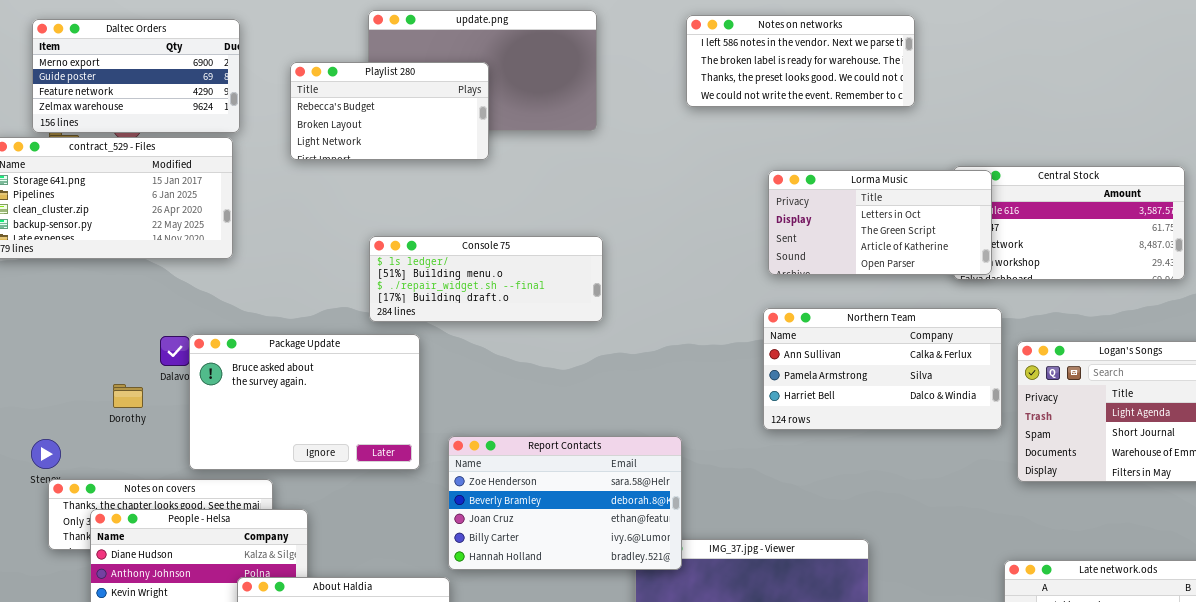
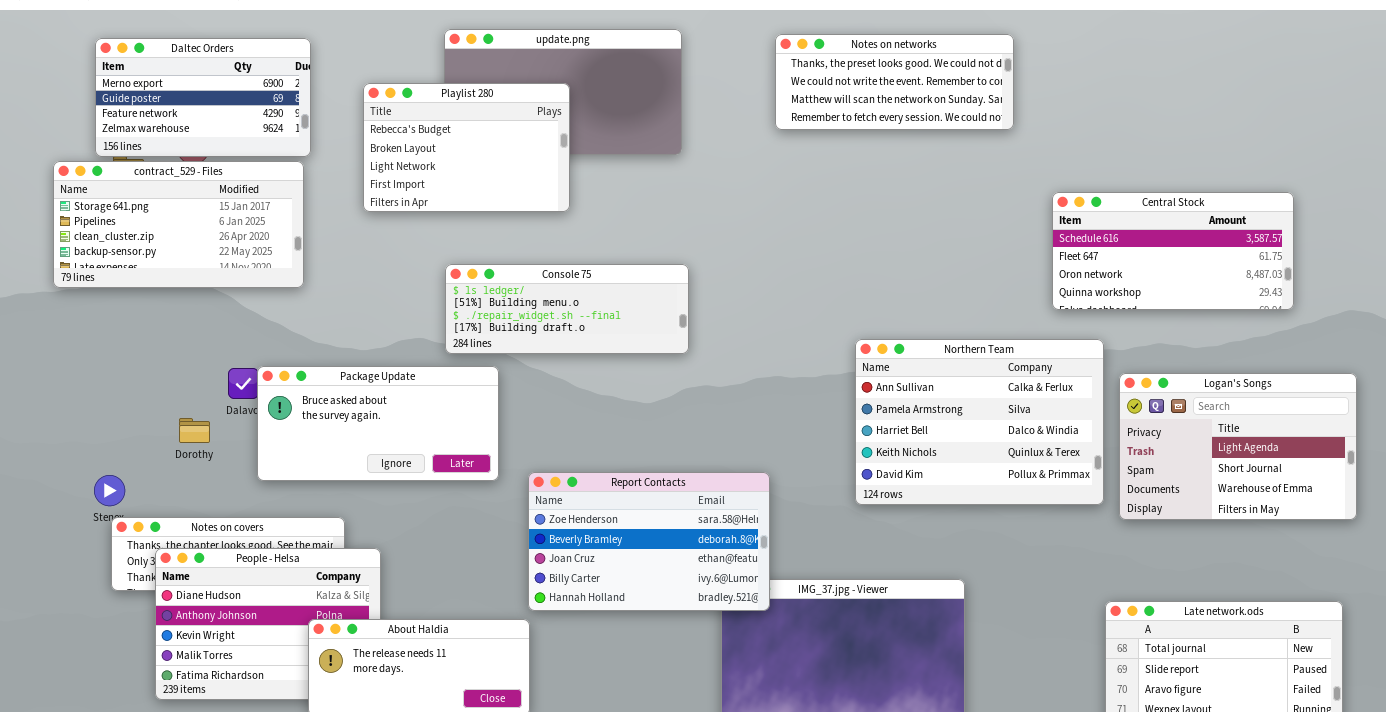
Notes on networks: [686,15,915,107] -> [775,34,1014,130], scrolled down 2 rows
Playlist 280: [290,62,489,160] -> [363,83,570,212], resized
Lorma Music: [768,170,992,275] -> none, closed
Northern Team: [763,308,1002,430] -> [855,339,1104,505], resized
Package Update: [189,334,420,470] -> [257,366,499,481], resized

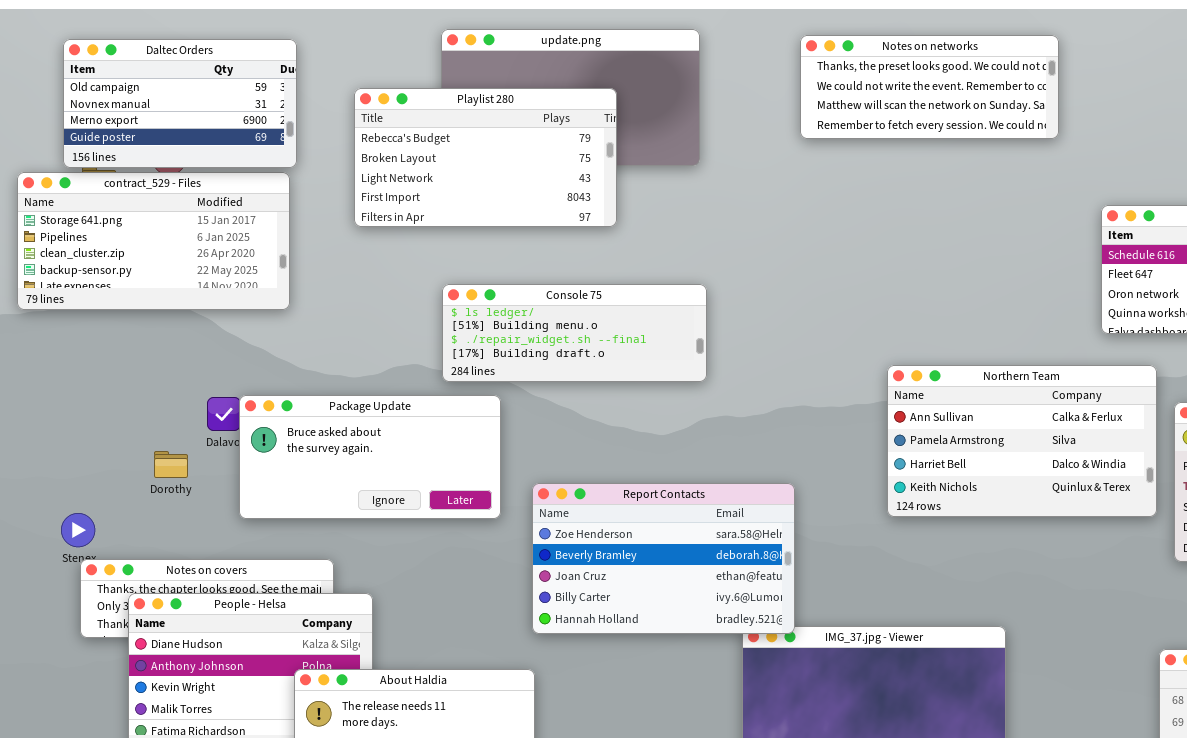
Daltec Orders: [95,38,311,157] -> [63,39,297,168], scrolled up 2 rows
Playlist 280: [363,83,570,212] -> [354,88,617,227], resized
Northern Team: [855,339,1104,505] -> [887,365,1157,517], resized
Report Contacts: [528,472,770,611] -> [532,483,795,634], moved

